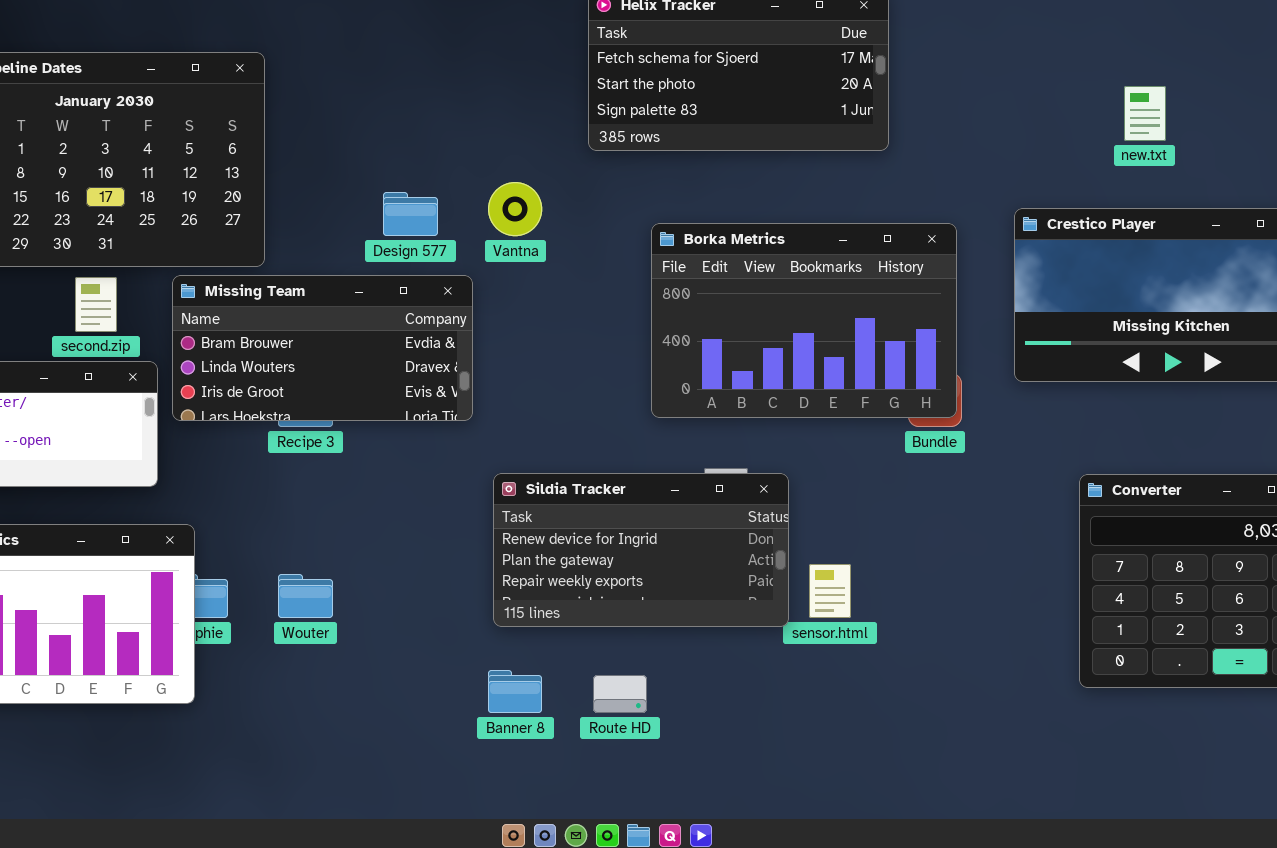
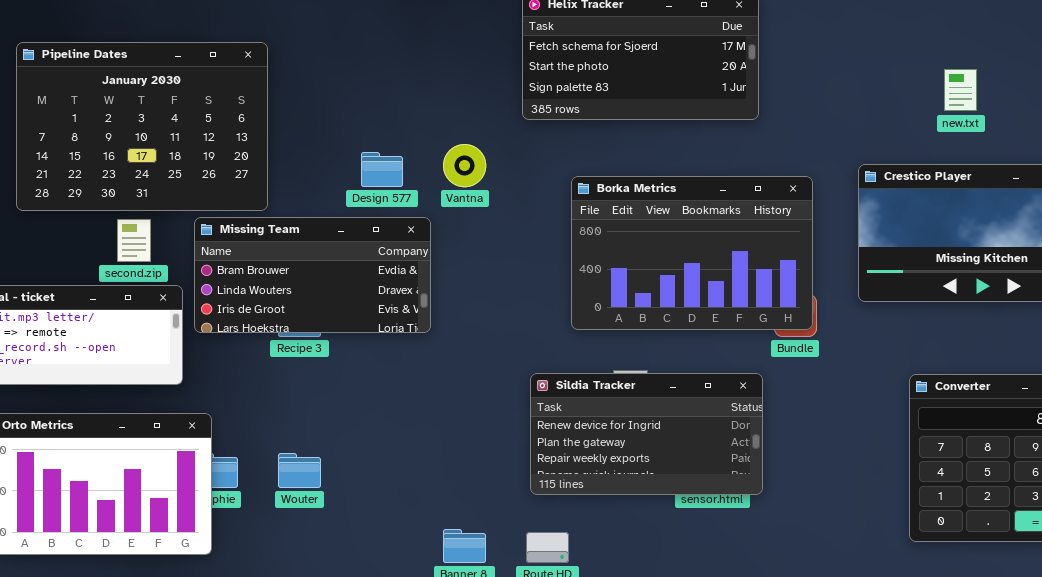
Sildia Tracker: [493,473,789,627] -> [530,373,763,495], moved

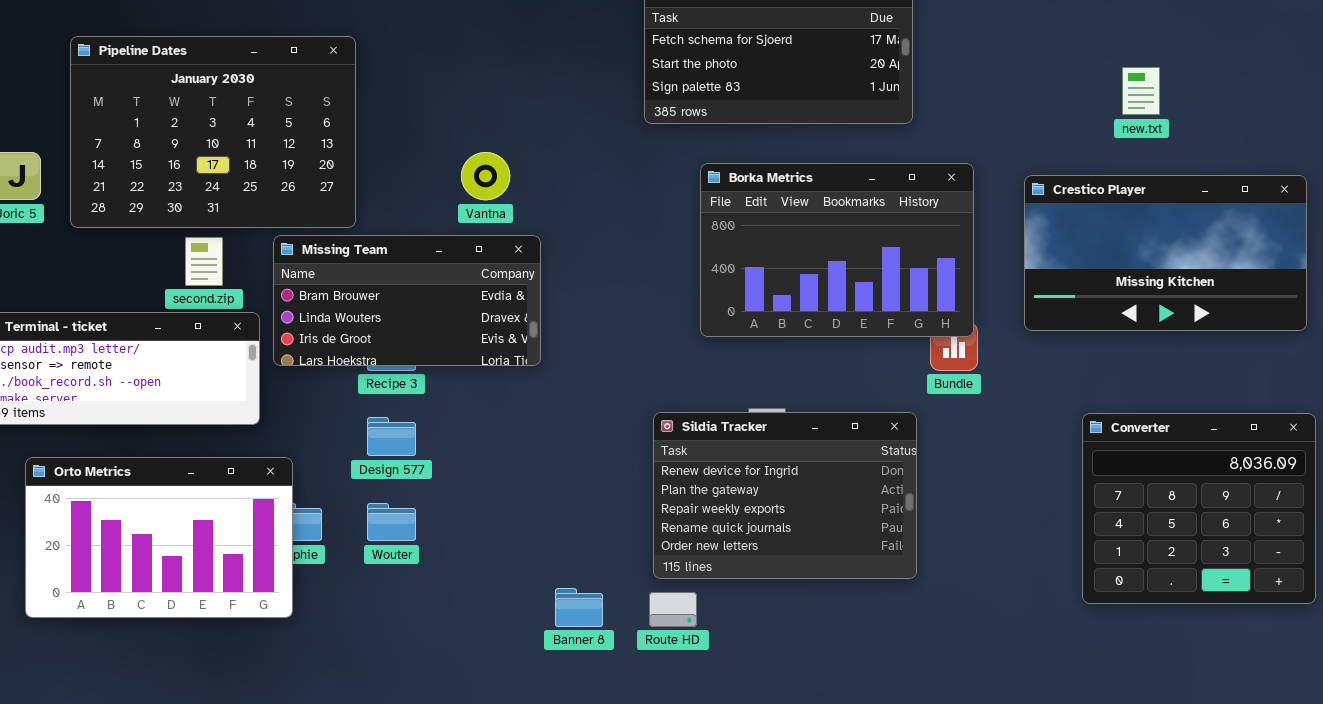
Vantna: [443,144,486,187] -> [461,152,510,200], moved
Design 577: [361,152,403,187] -> [367,417,416,456], moved
Borka Metrics: [571,176,813,330] -> [700,163,974,337], moved
Sildia Tracker: [530,373,763,495] -> [653,412,917,579], resized

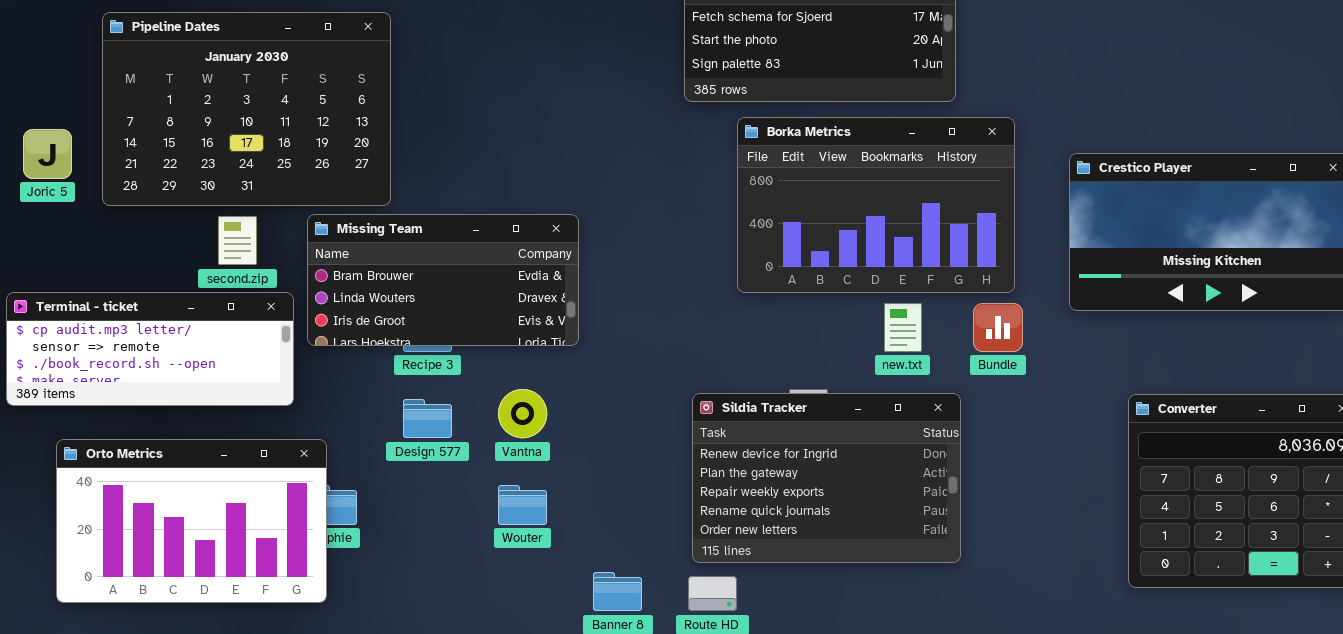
new.txt: [1122,67,1160,115] -> [884,303,922,352], moved
Vantna: [461,152,510,200] -> [498,389,547,438], moved
Borka Metrics: [700,163,974,337] -> [737,117,1015,293], moved
Wouter: [367,503,416,541] -> [498,485,547,525], moved

